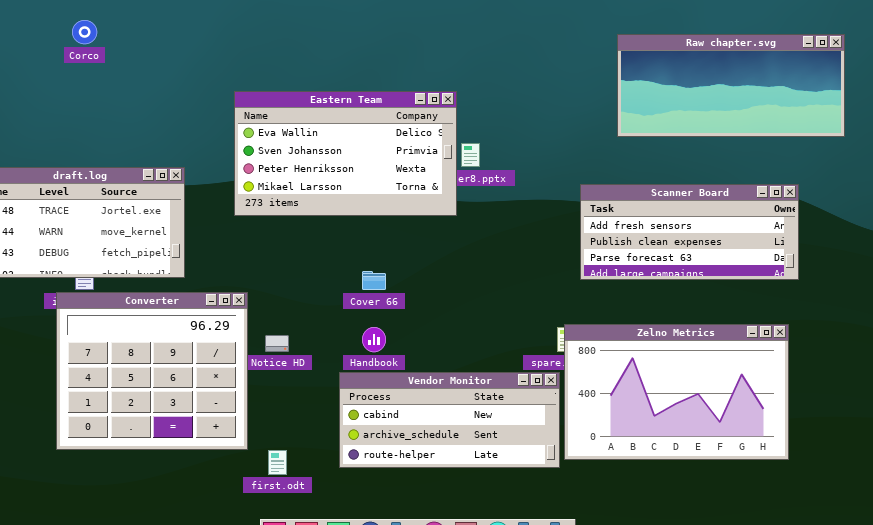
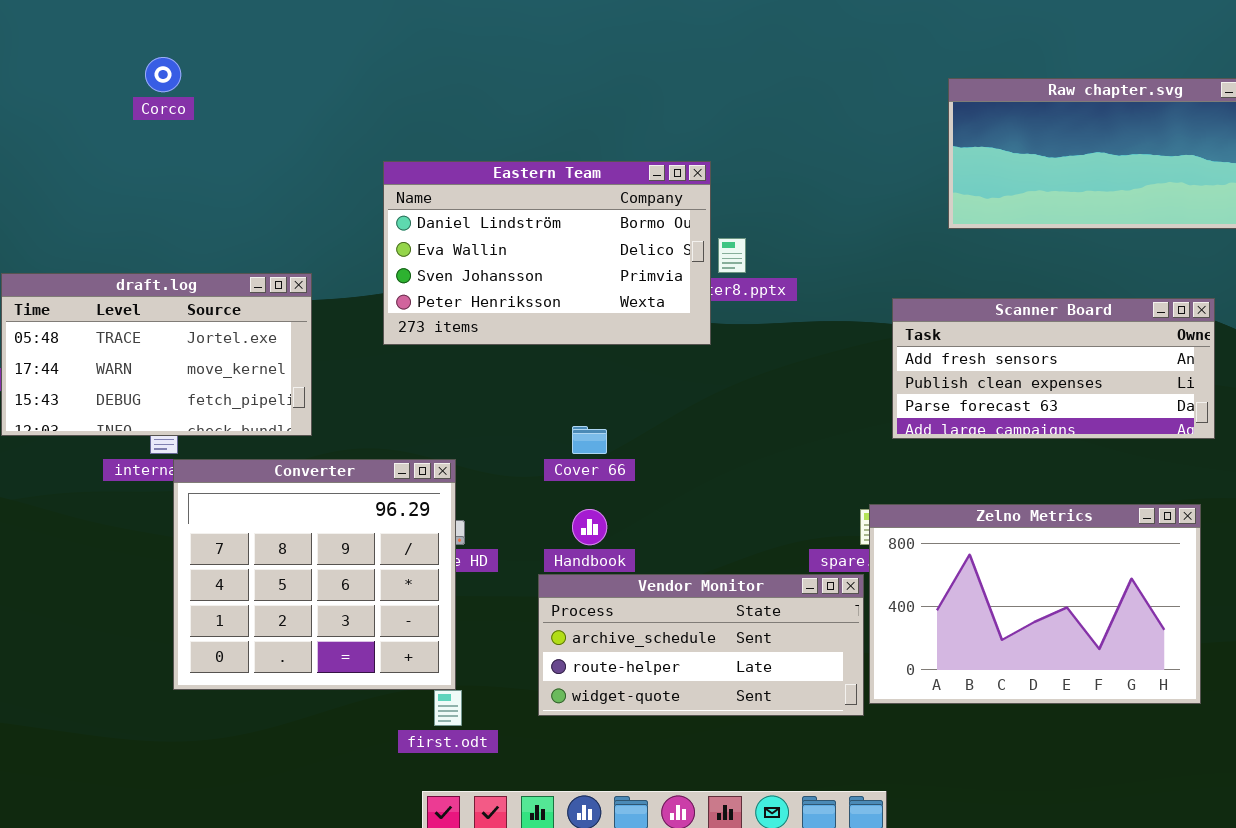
Eastern Team: [234,91,457,216] -> [383,161,711,345], scrolled up 1 row
Converter: [56,292,248,450] -> [173,459,456,690], moved
Vendor Monitor: [339,372,560,468] -> [538,574,864,716], scrolled down 1 row

